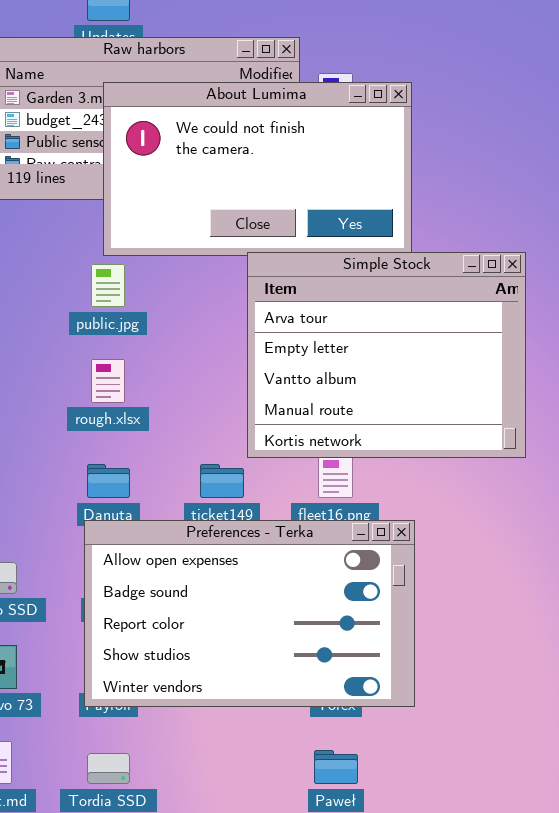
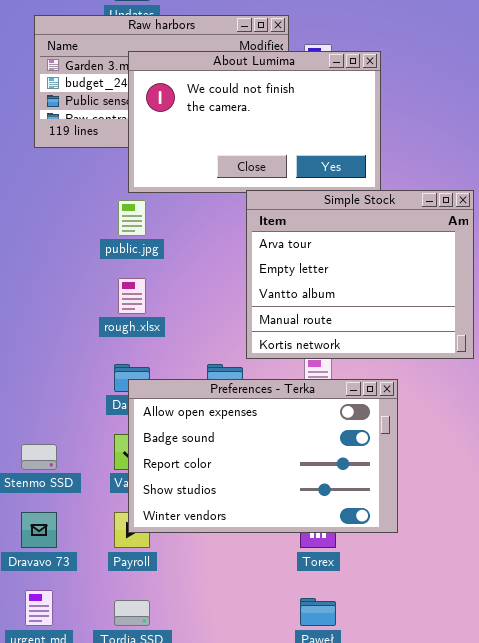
Preferences - Terka: [84,520,415,707] -> [128,379,398,533], moved

